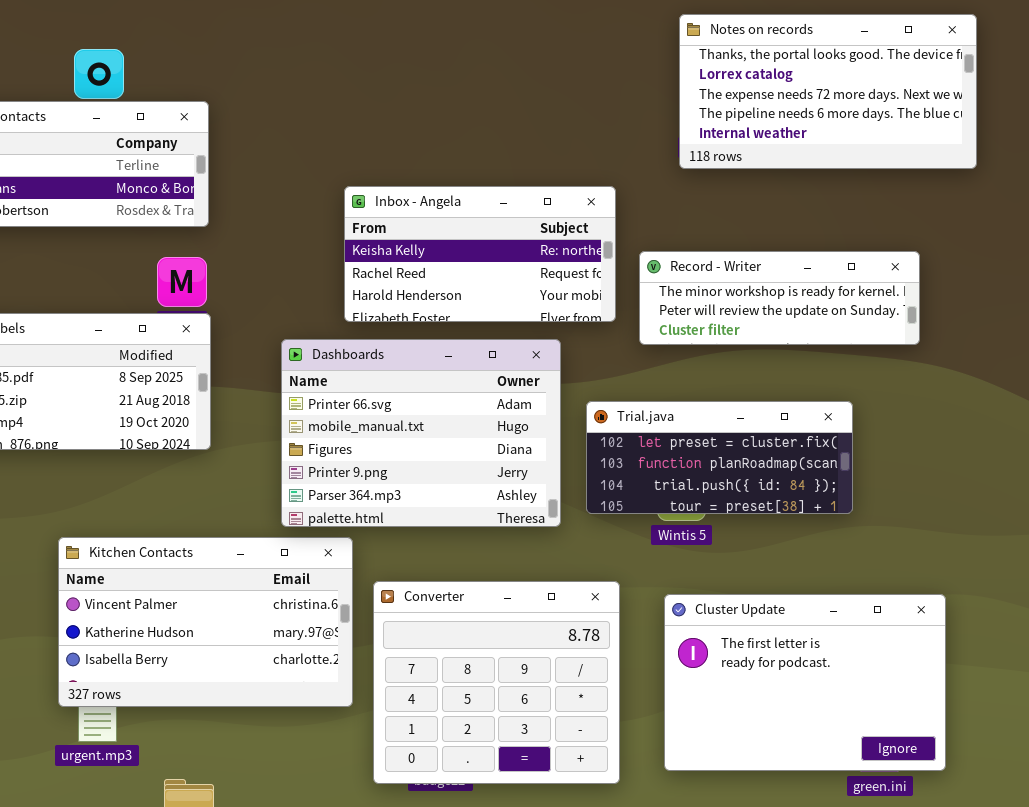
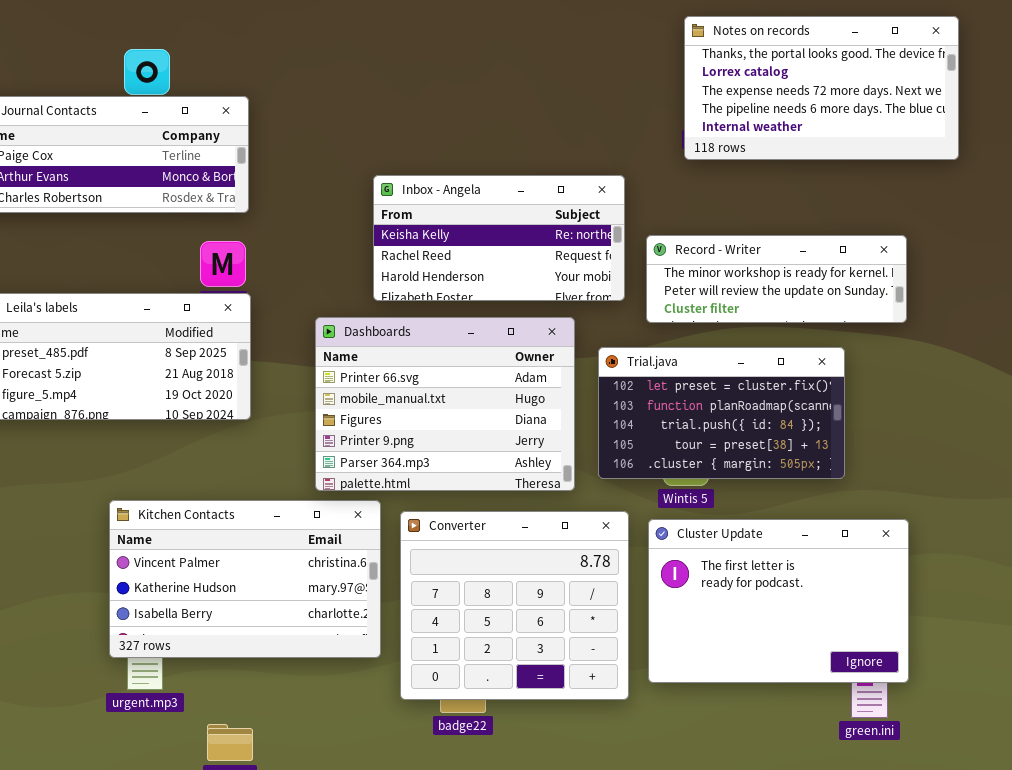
Trial.java: [586,401,853,514] -> [598,347,845,479], resized
Converter: [373,581,620,784] -> [400,511,629,700], moved
Cluster Update: [664,594,946,771] -> [648,519,909,683], moved

